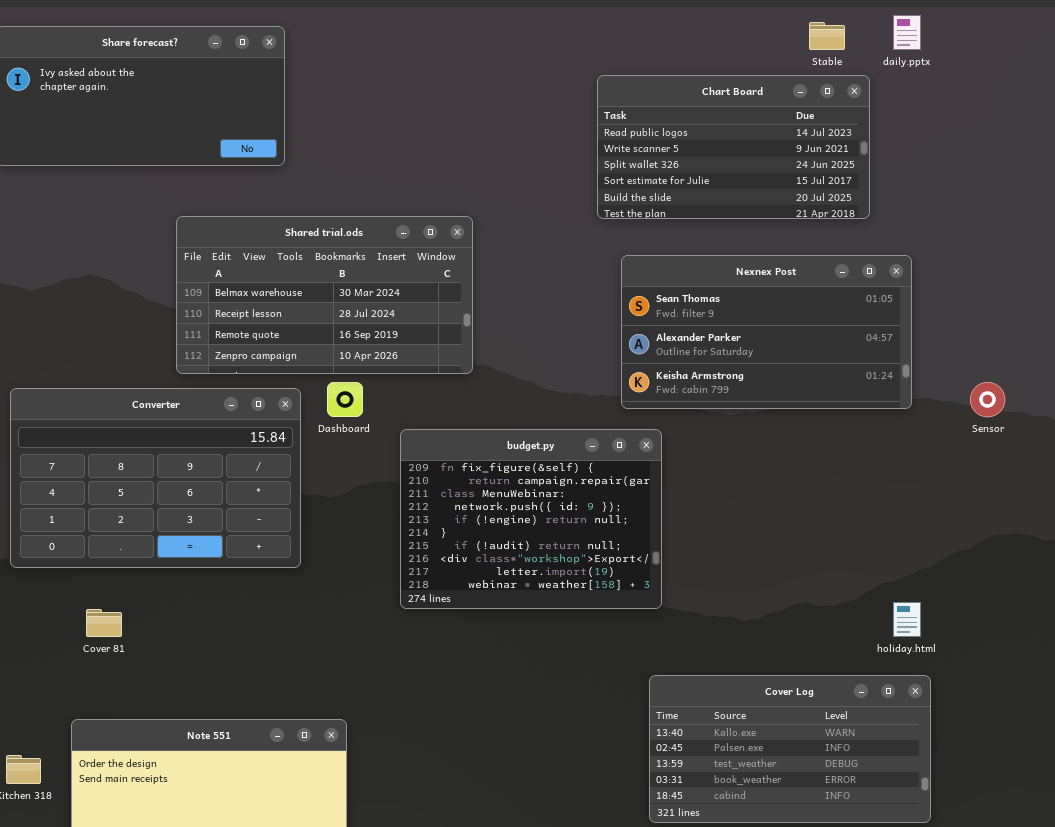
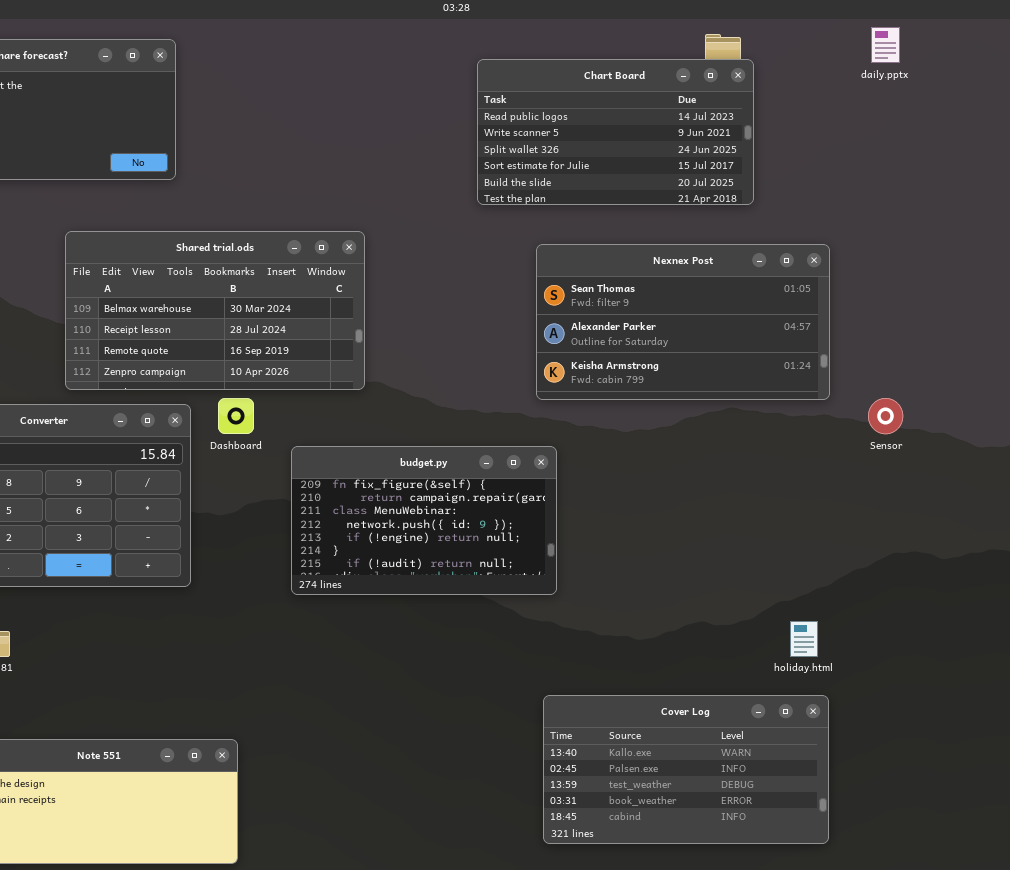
daily.pptx: [893,15,921,50] -> [871,27,900,63], moved
Chart Board: [597,75,870,219] -> [477,59,754,205], moved
Nexnex Post: [621,255,912,409] -> [536,244,830,400], moved
budget.py: [400,429,662,609] -> [291,446,557,595], resized

